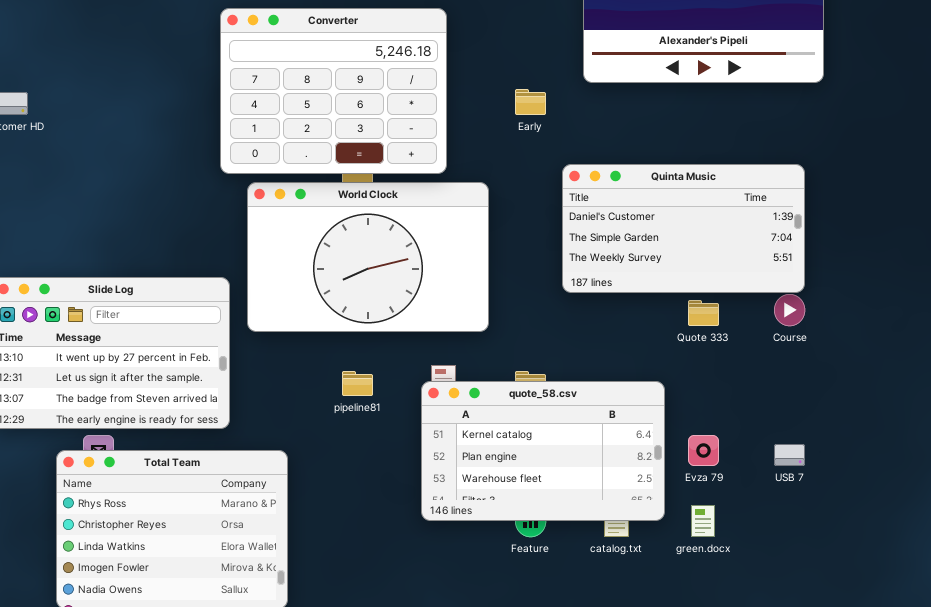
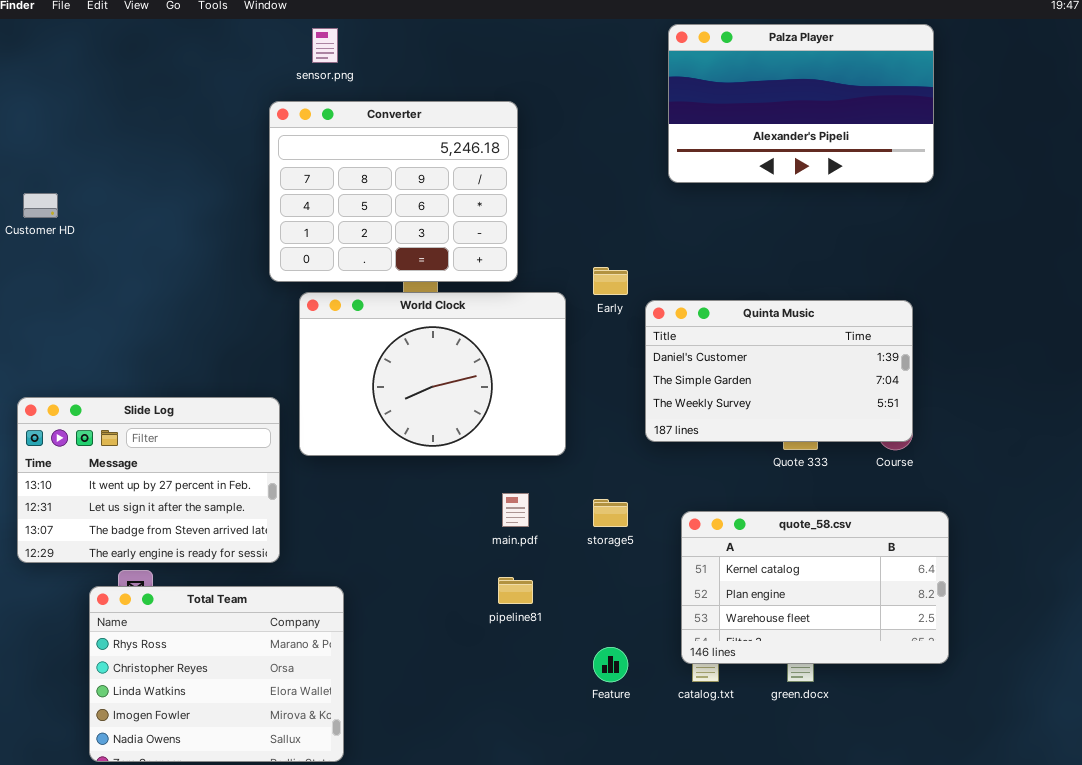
Early: [515,89,546,115] -> [593,267,628,295], moved
Quinta Music: [562,164,805,293] -> [645,300,913,442], moved
pipeline81: [342,371,373,396] -> [498,577,533,604], moved
quote_58.csv: [421,381,665,521] -> [681,511,949,664], moved

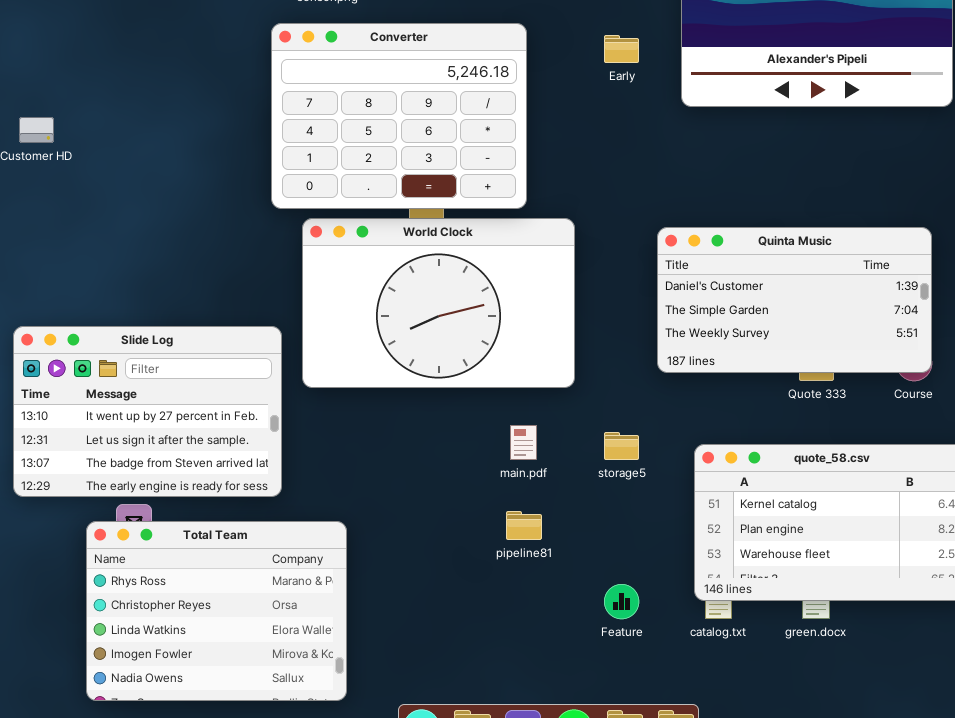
Early: [593,267,628,295] -> [604,35,639,63], moved

